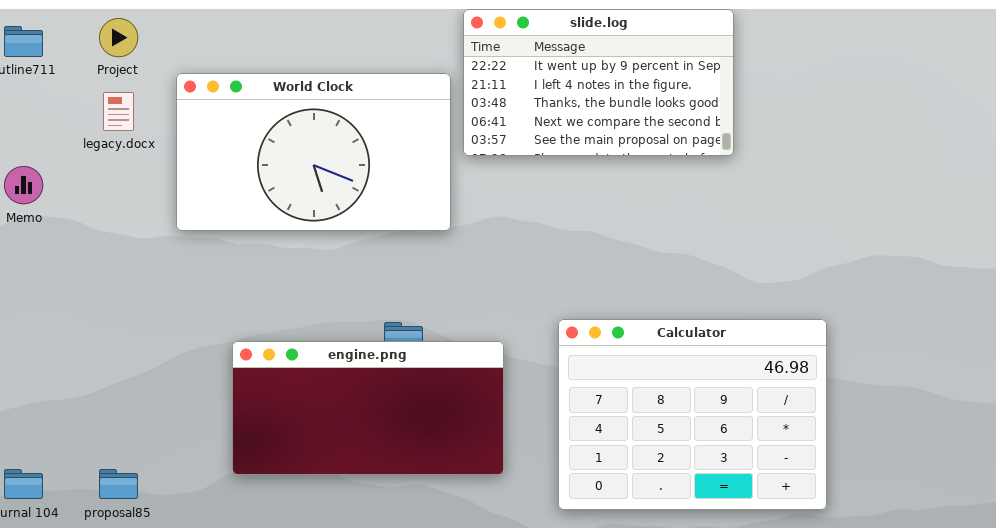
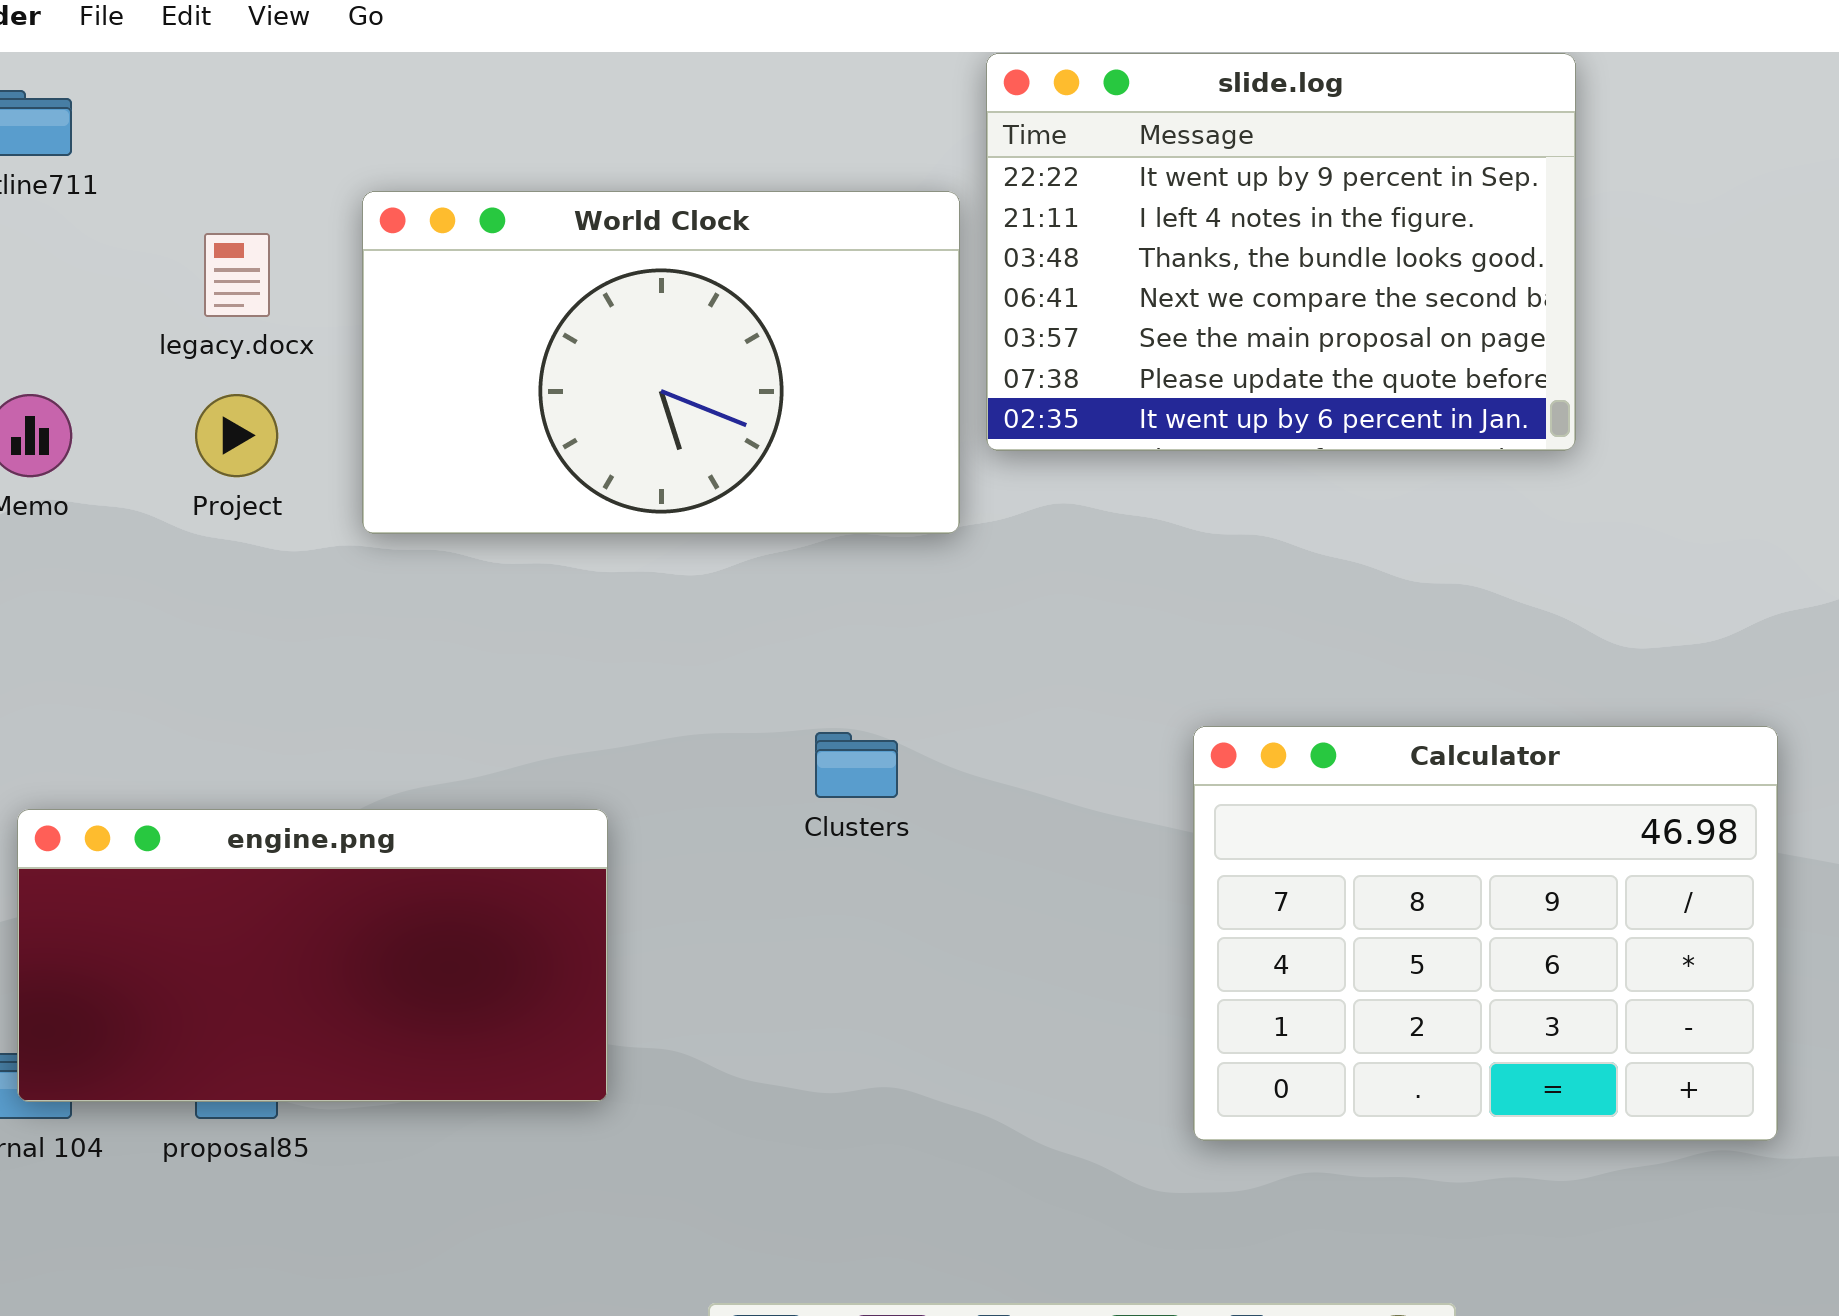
slide.log: [463,9,734,156] -> [986,53,1576,451], resized
Project: [99,18,138,57] -> [195,394,278,477], moved
engine.png: [232,341,504,475] -> [17,809,608,1102], moved

